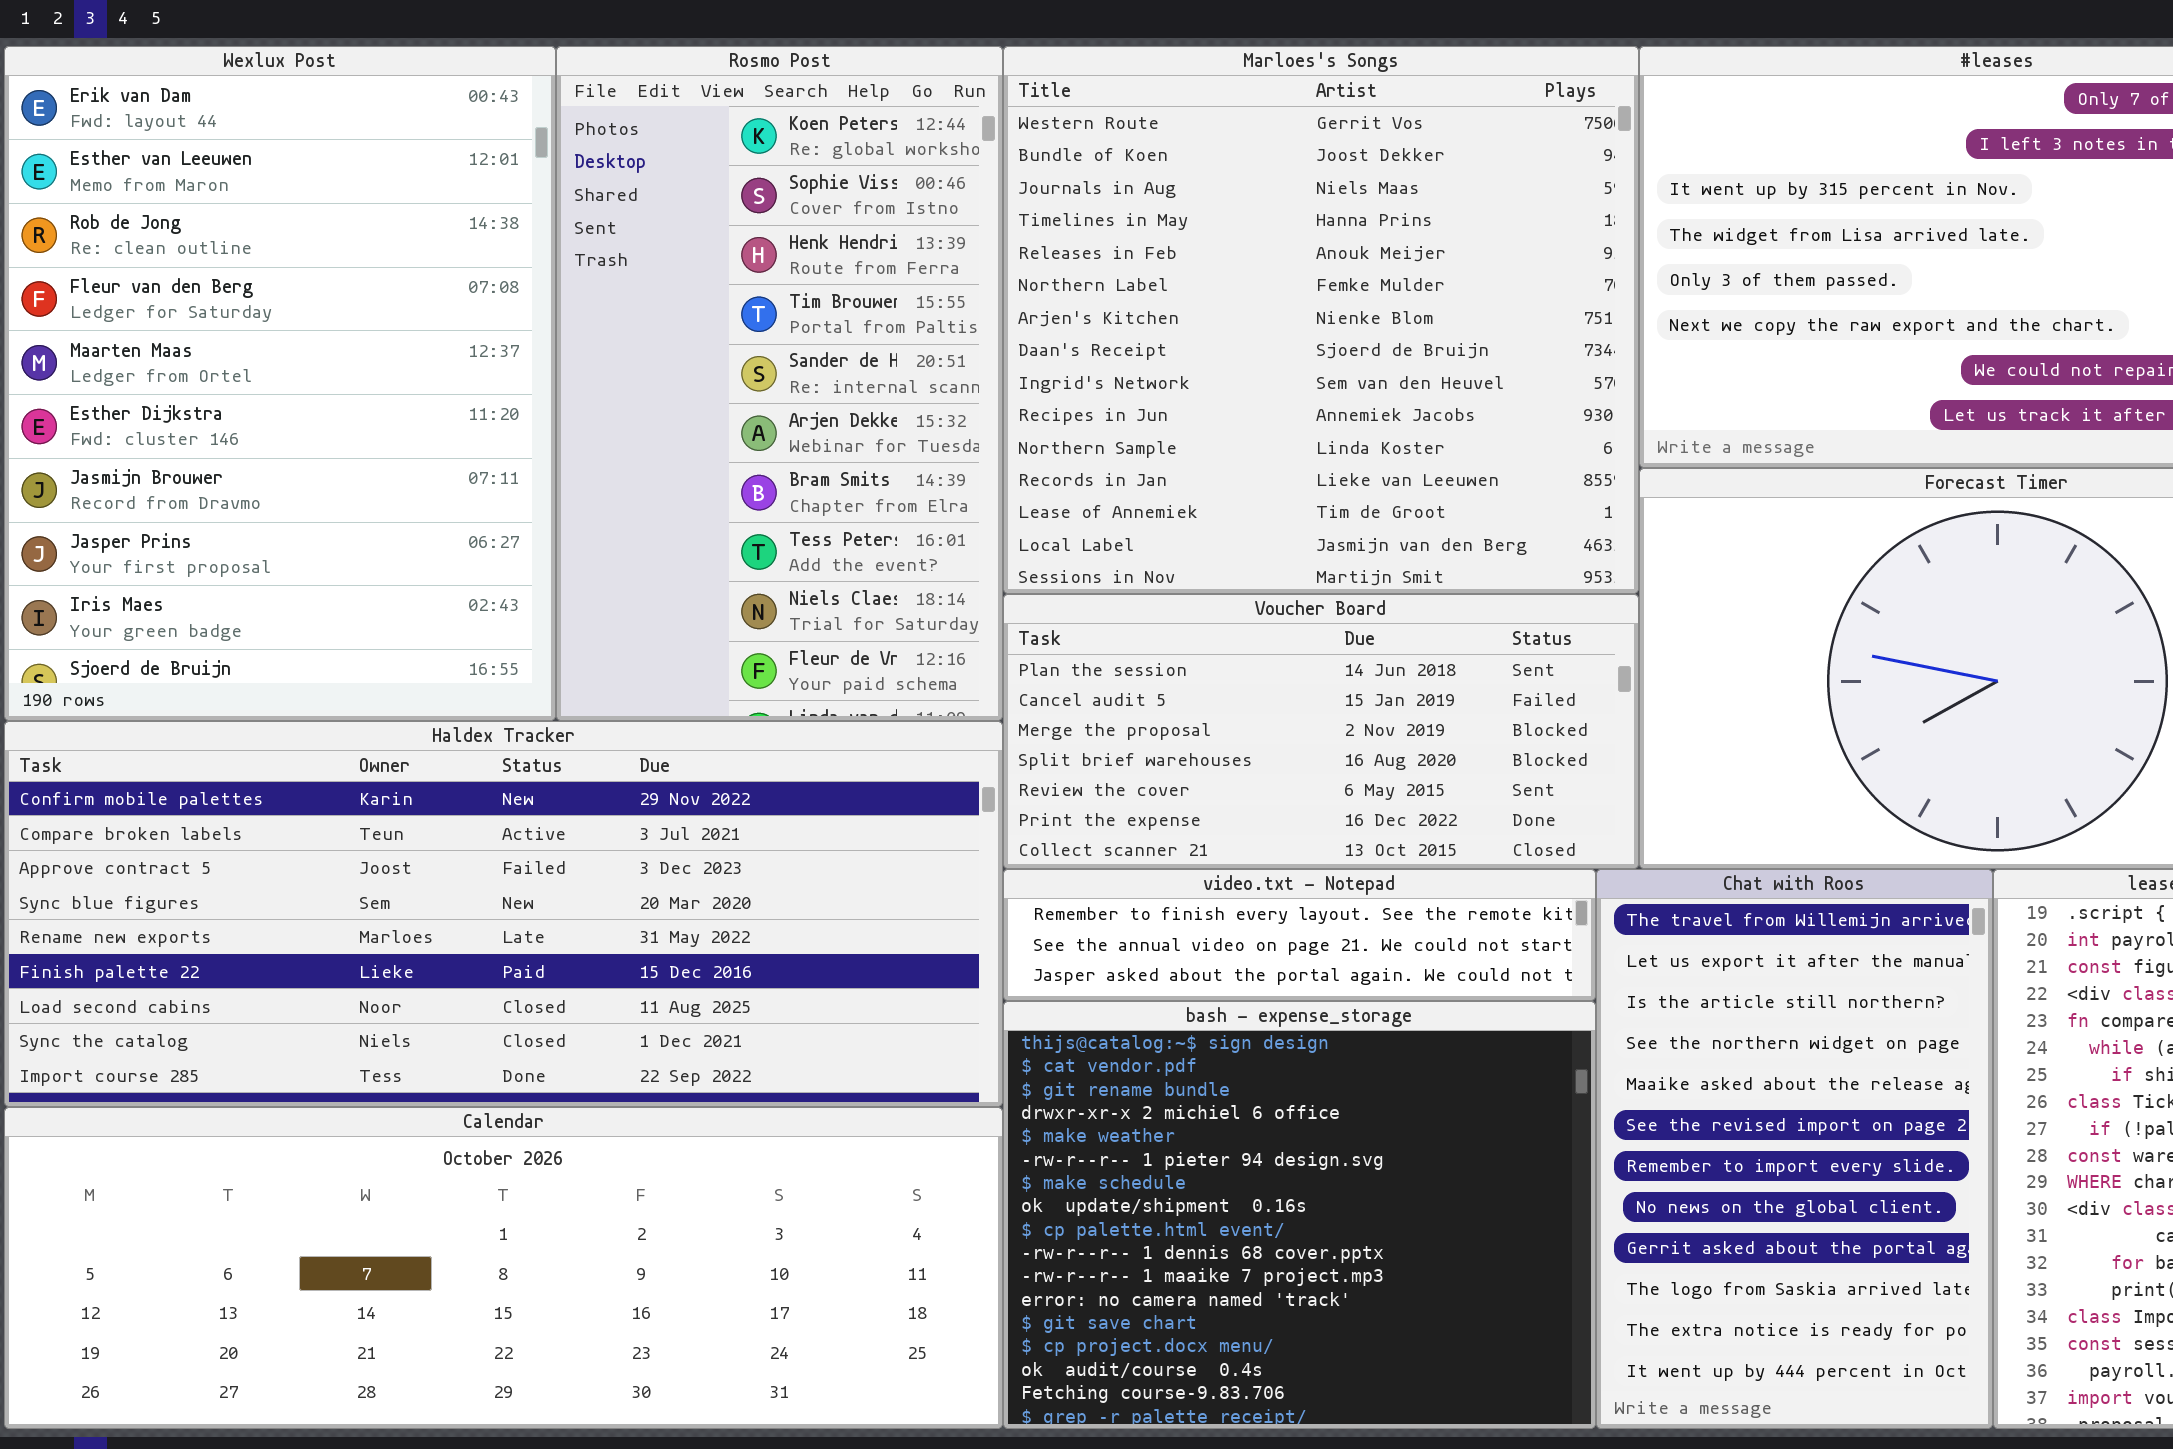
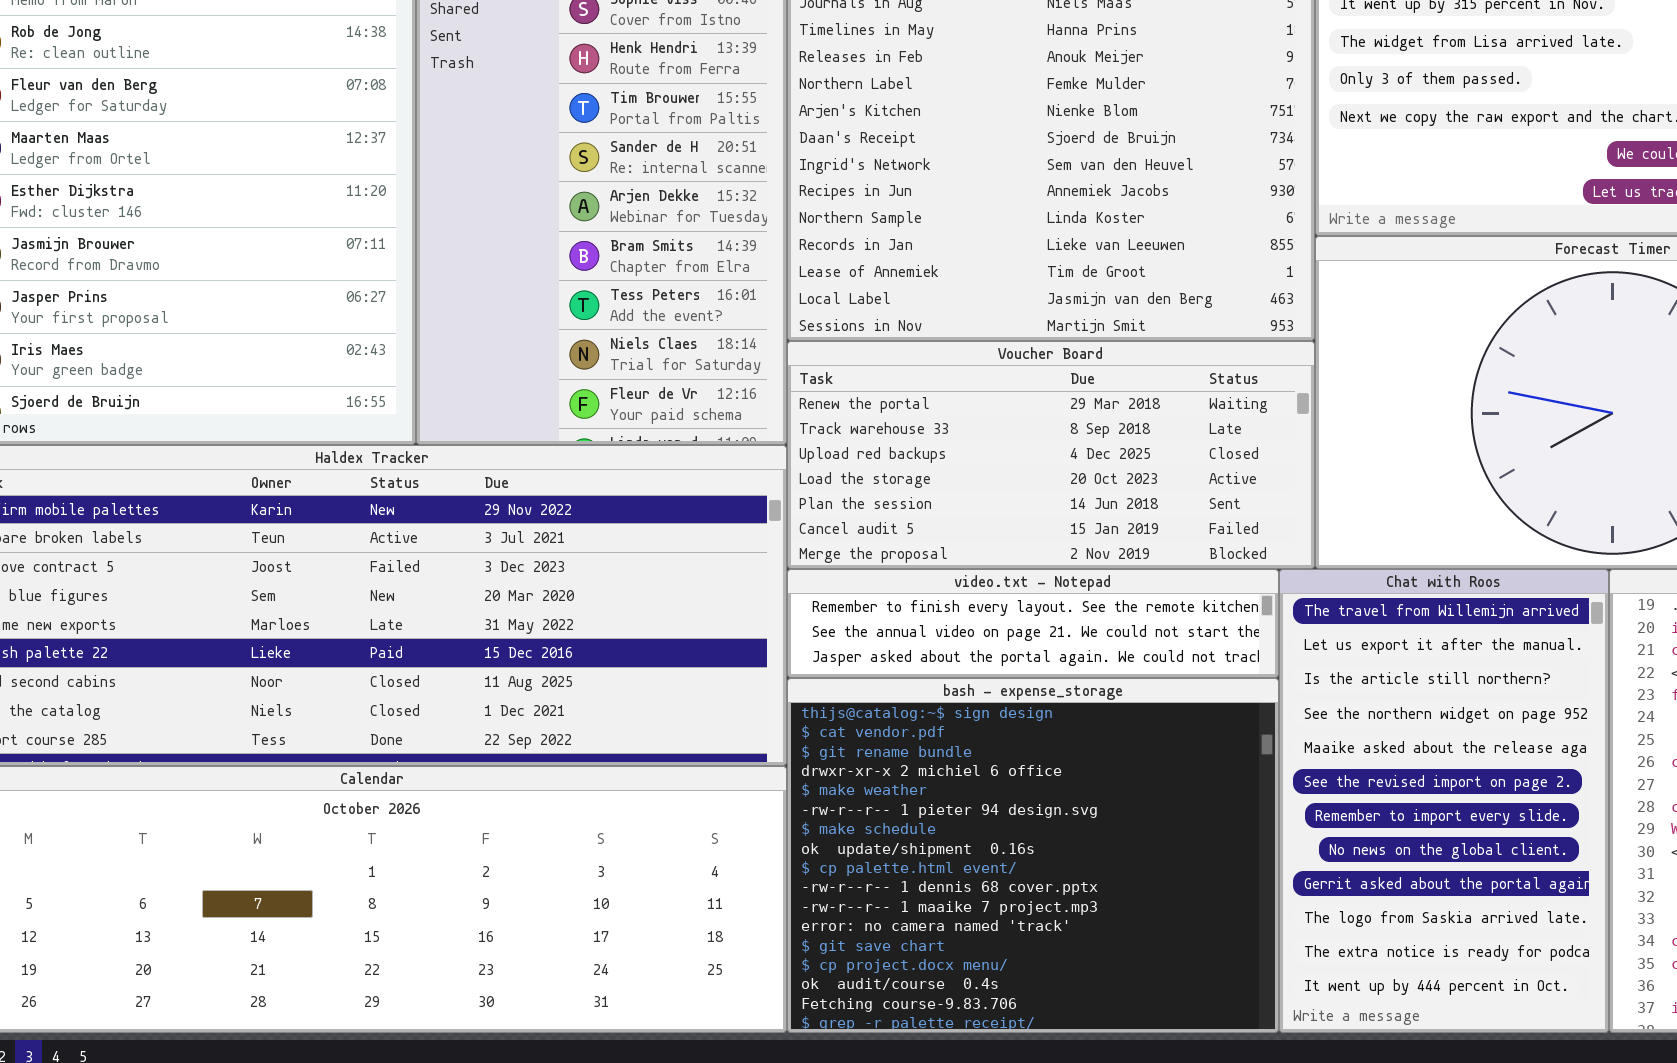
Voucher Board: [1003,594,1639,869] -> [787,341,1315,569], scrolled up 4 rows

